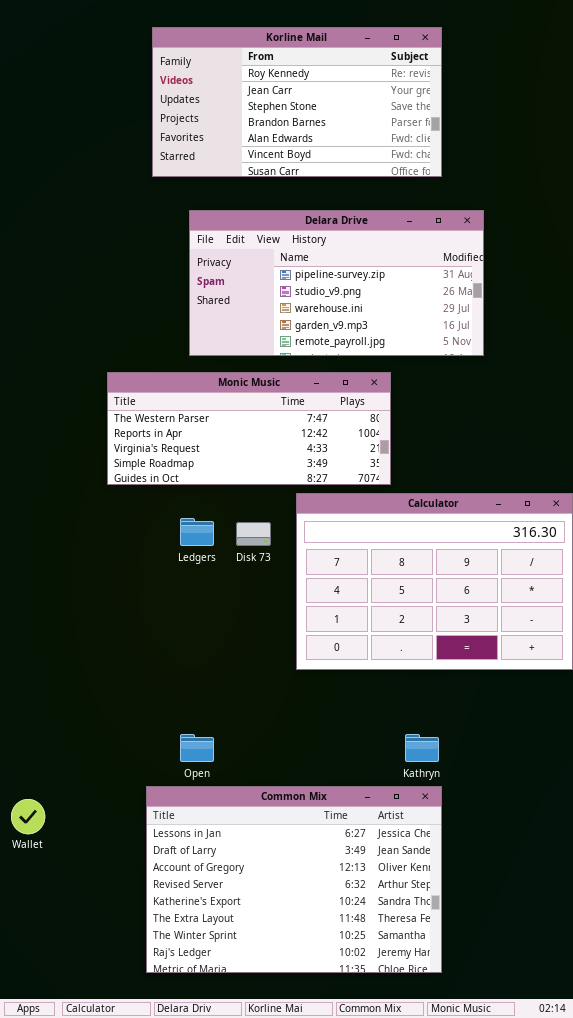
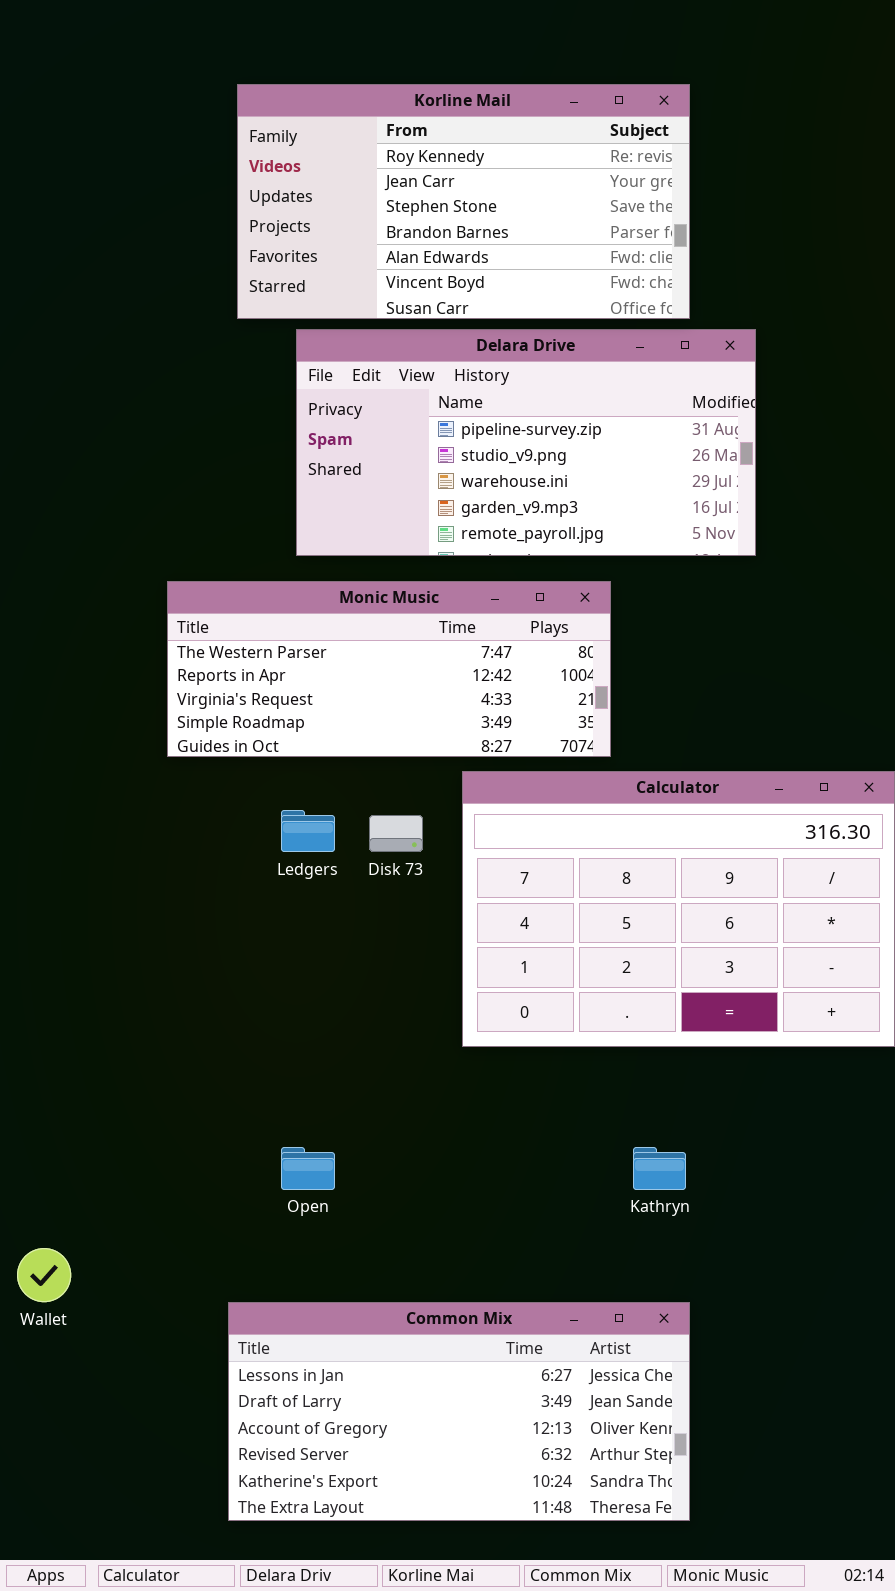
Korline Mail: [152,27,442,177] -> [237,84,690,319], moved
Common Mix: [146,786,442,973] -> [228,1302,690,1521], resized

